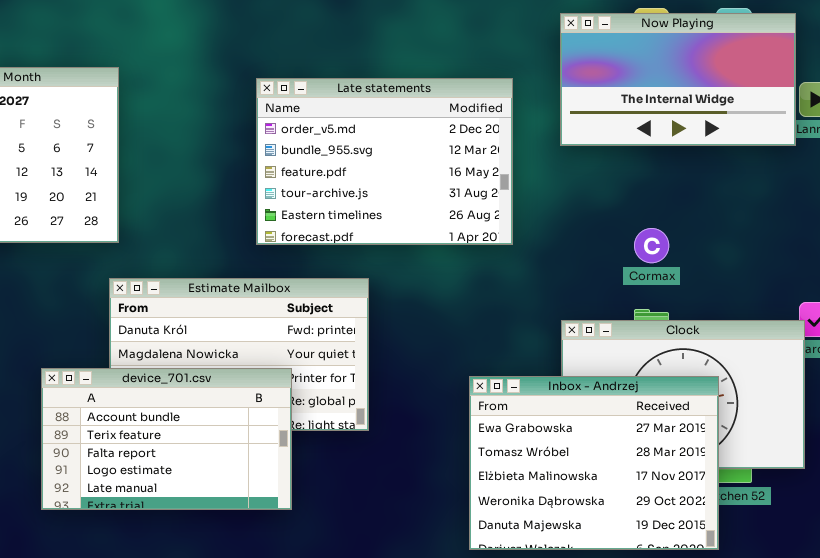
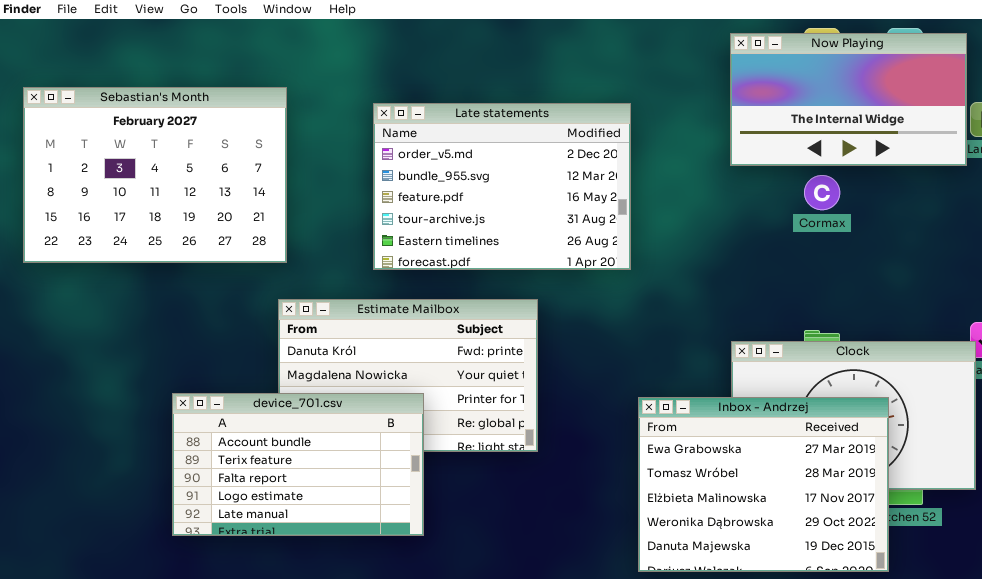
Late statements: [256,78,513,245] -> [373,103,631,270], moved
Cormax: [634,228,669,263] -> [804,175,840,210], moved
device_701.csv: [41,368,292,510] -> [172,393,424,536], moved

